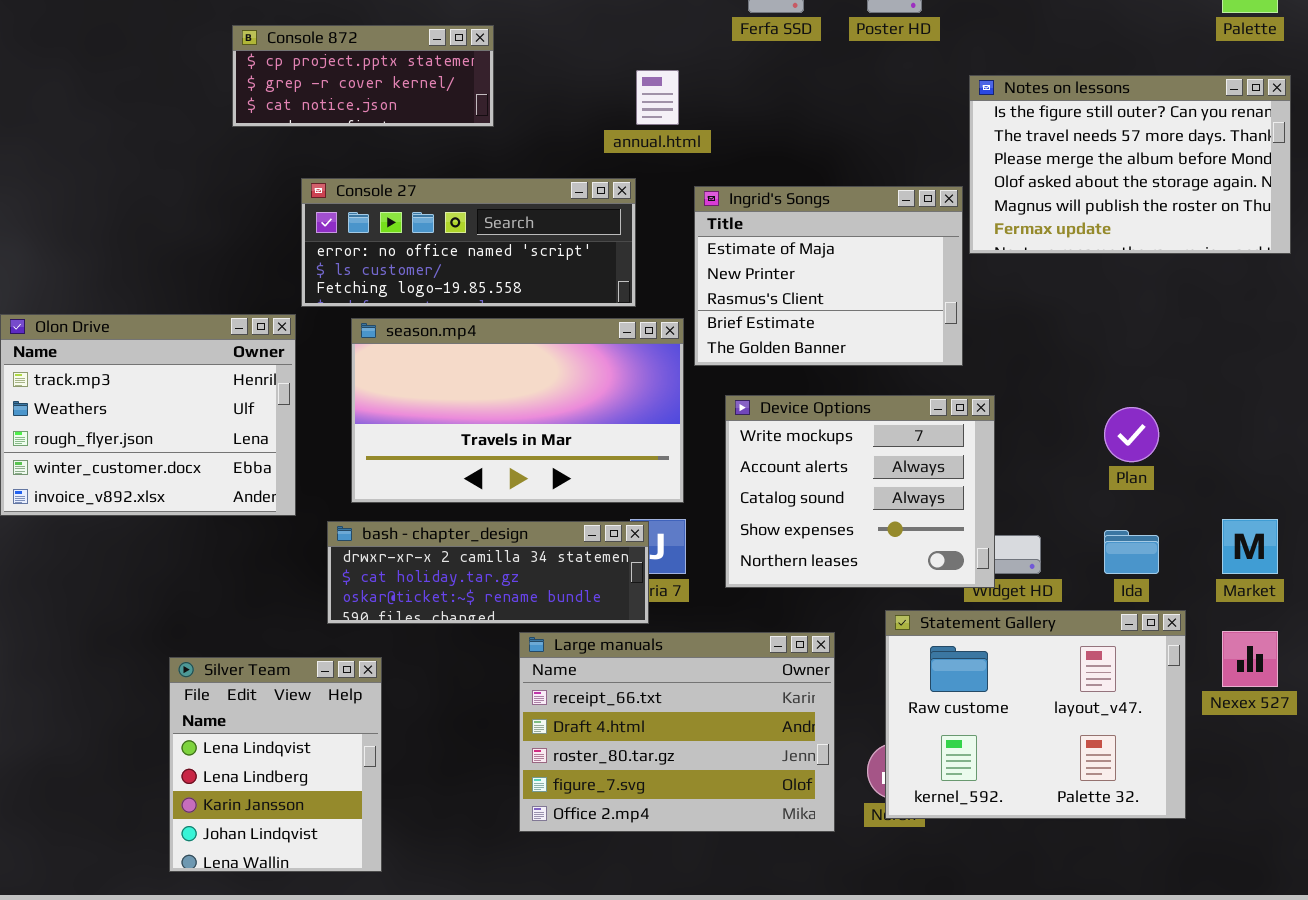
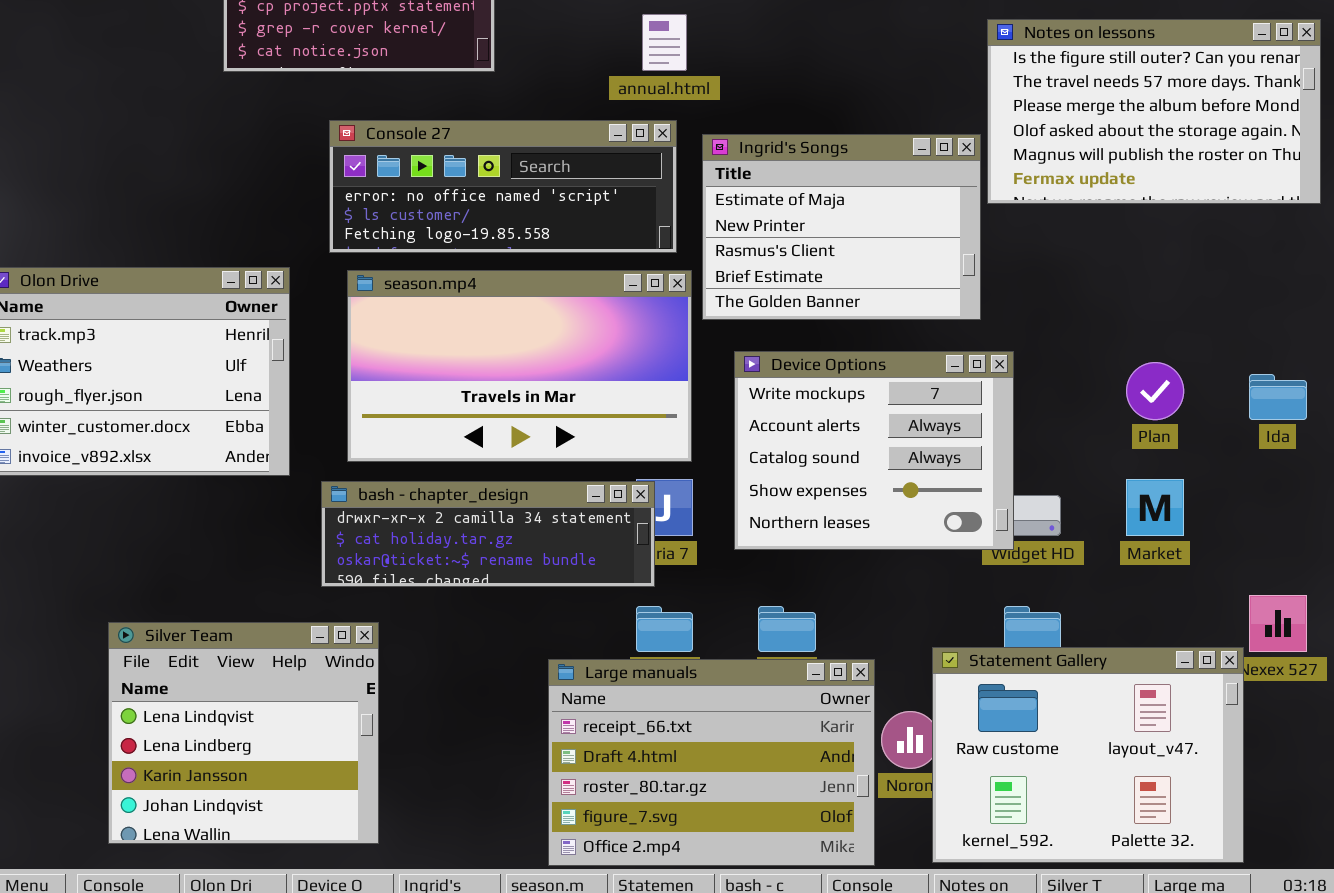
Console 27: [301,178,636,307] -> [329,120,677,253], moved
Market: [1222,519,1278,574] -> [1126,479,1184,536], moved
Ida: [1104,530,1159,574] -> [1249,374,1307,420], moved
Statement Gallery: [885,610,1186,819] -> [932,647,1244,863], moved
Large manuals: [519,632,835,832] -> [548,659,875,866], moved
Silver Team: [169,657,382,872] -> [108,622,379,844], resized

